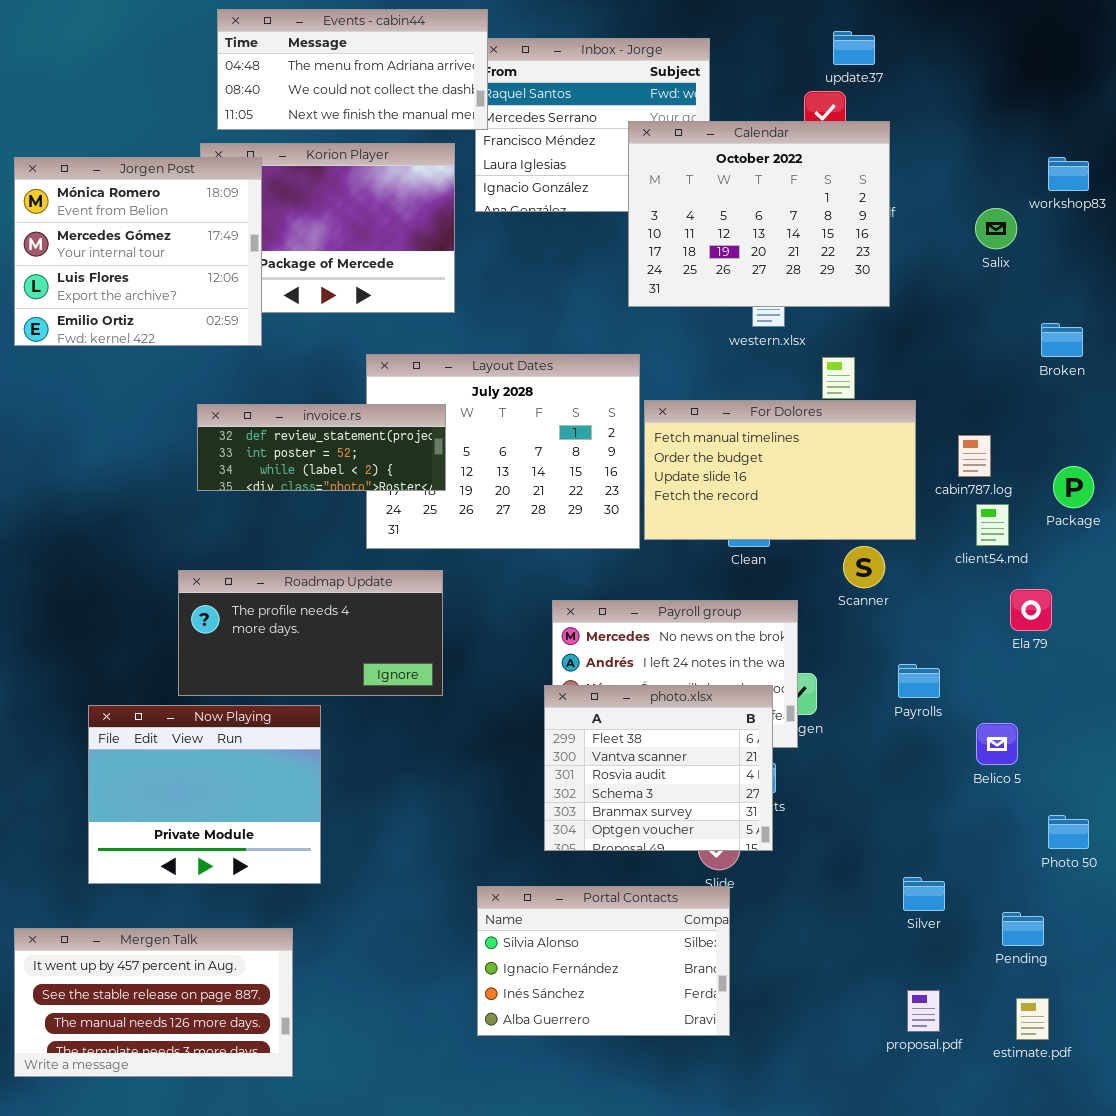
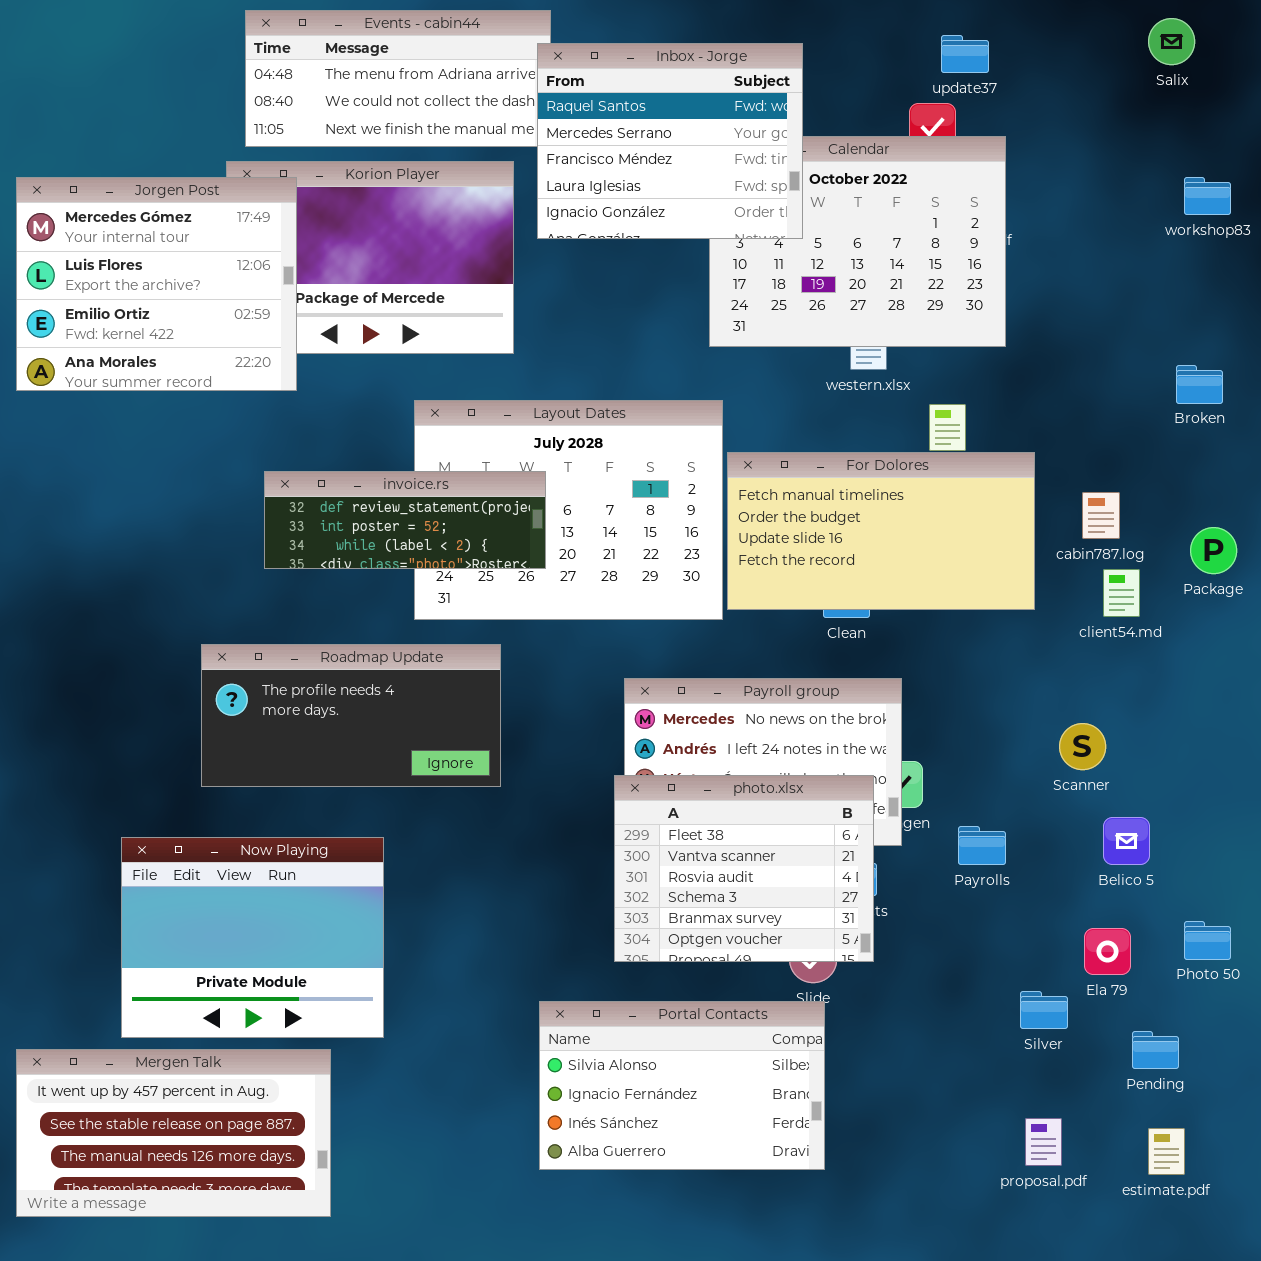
Inbox - Jorge: [475,38,710,212] -> [537,43,803,239], raised
Jorgen Post: [14,157,262,346] -> [16,177,297,391], scrolled down 1 row
Salix: [975,208,1017,249] -> [1148,18,1195,65], moved
invoice.rs: [197,404,446,491] -> [264,471,546,569], moved
Scanner: [843,546,885,588] -> [1059,723,1106,770], moved
Ela 79: [1010,589,1052,631] -> [1084,928,1131,975], moved
Payrolls: [898,664,940,698] -> [958,826,1006,865], moved
Now Playing: [88,705,321,884] -> [121,837,384,1038], moved

